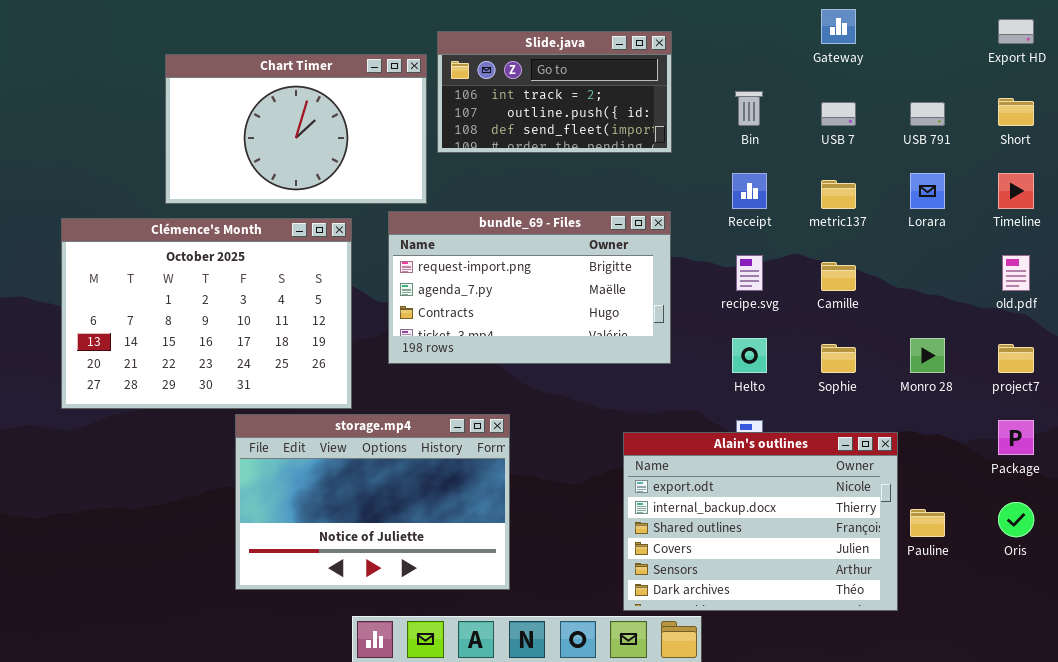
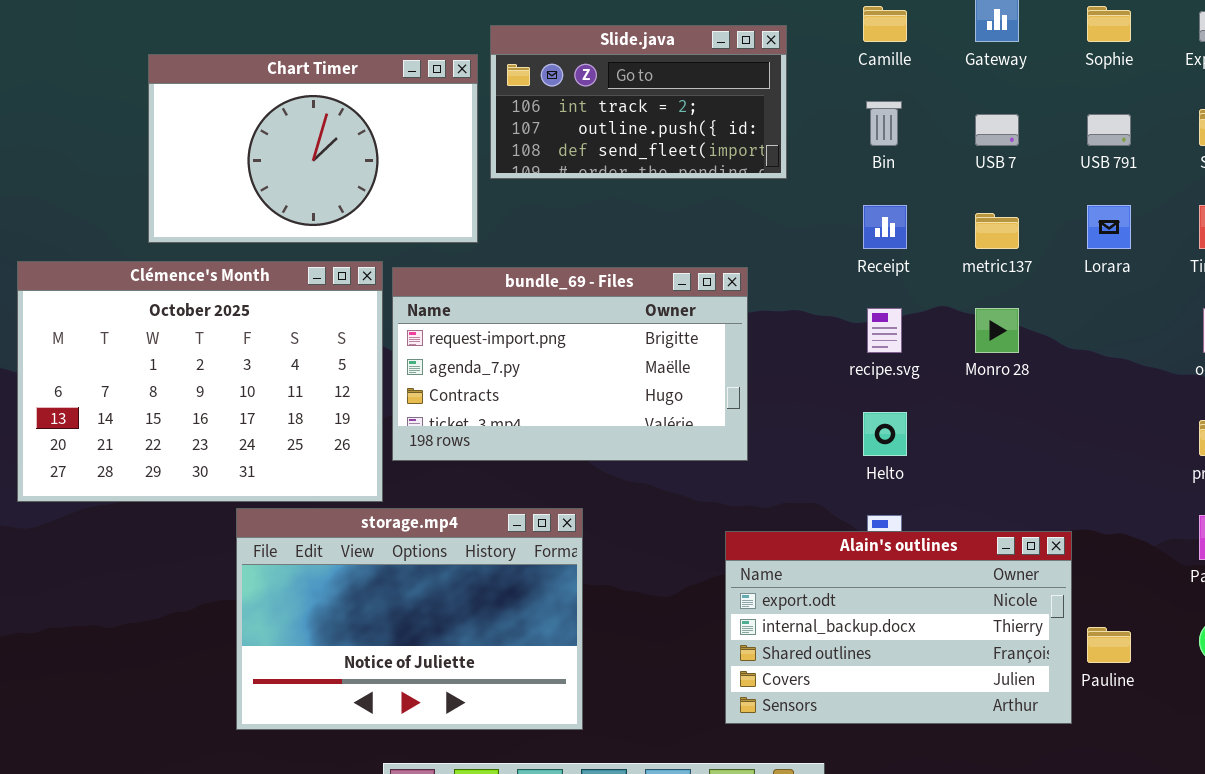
bundle_69 - Files: [388,211,671,364] -> [392,267,748,461], moved
Camille: [821,262,856,291] -> [863,6,907,42], moved
Monro 28: [910,338,945,373] -> [975,308,1019,353], moved
Sophie: [821,344,856,373] -> [1087,6,1131,42], moved
Alain's outlines: [623,432,898,611] -> [725,531,1072,724], resized

